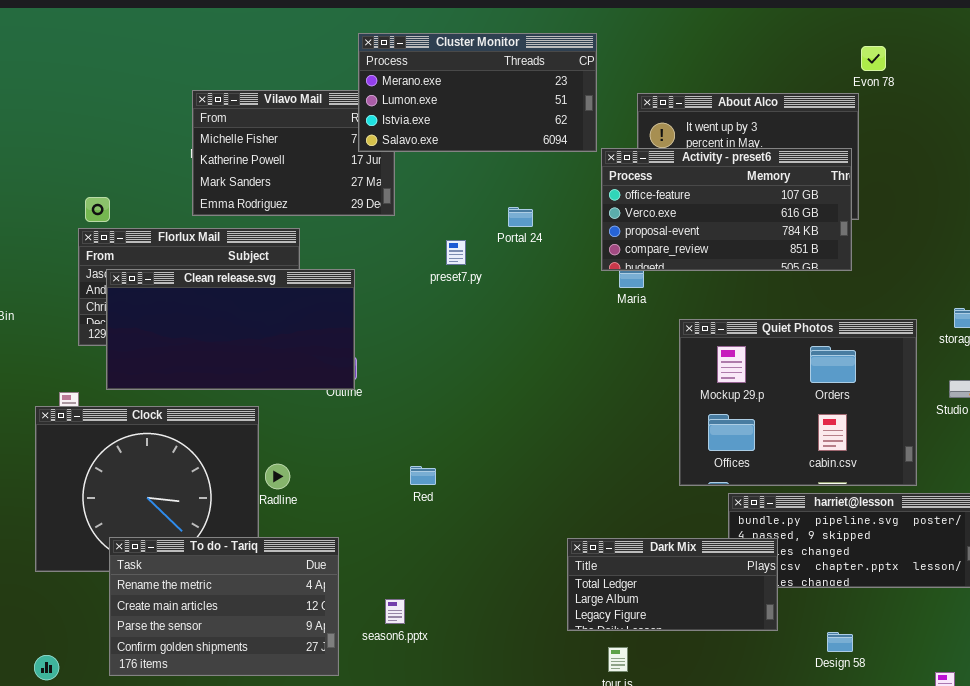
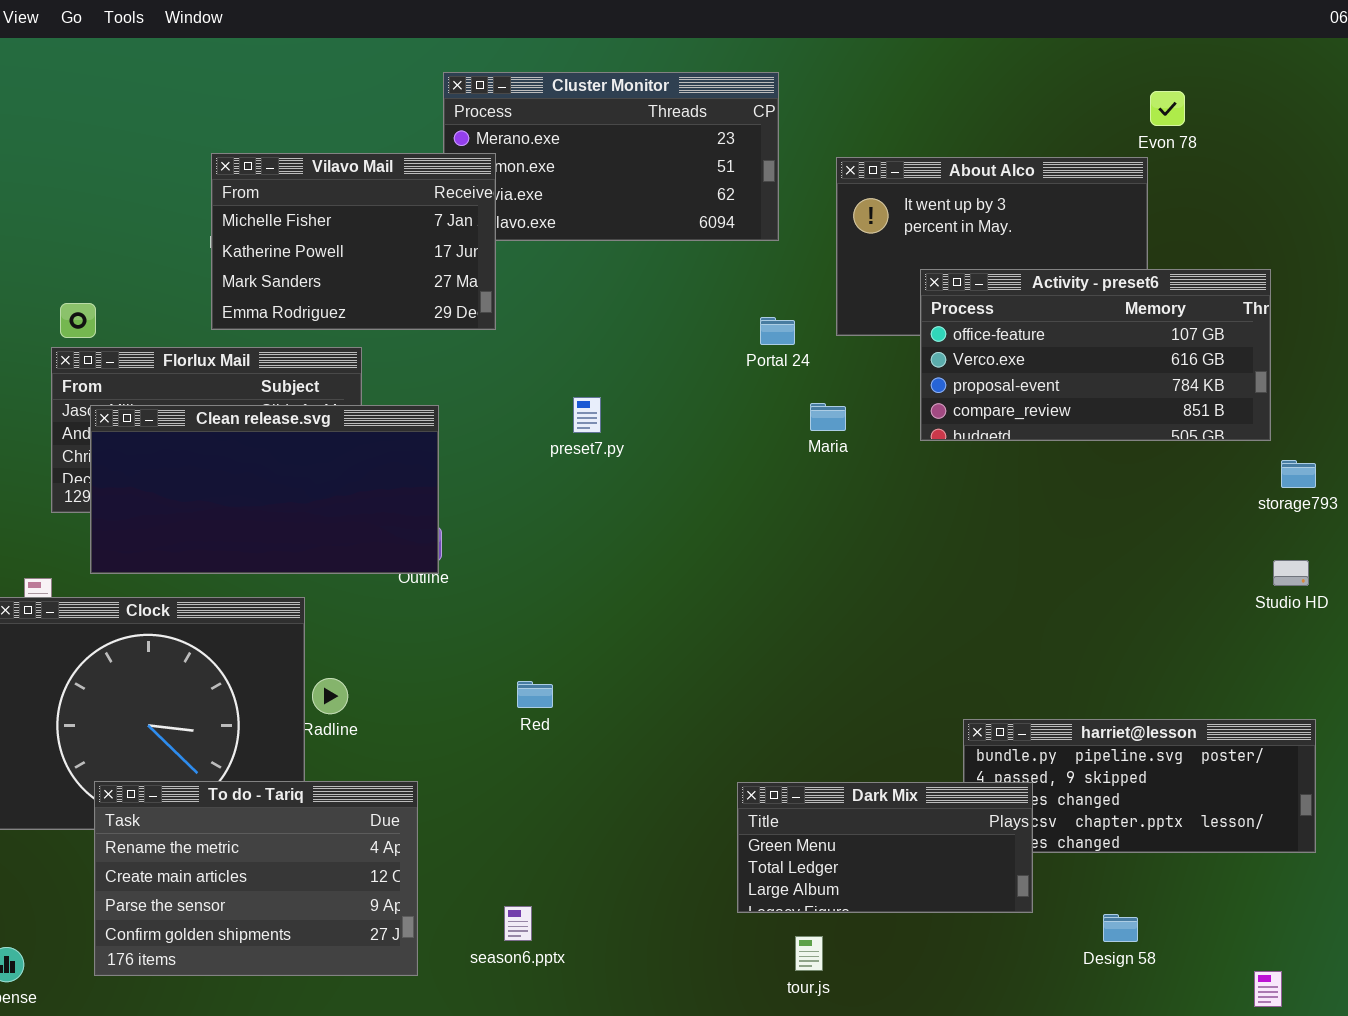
Vilavo Mail: [192,90,395,216] -> [211,153,496,330], raised
Activity - preset6: [601,148,852,271] -> [920,269,1271,441], moved
Portal 24: [508,207,533,227] -> [760,317,795,345], moved
preset7.py: [446,240,466,265] -> [573,397,601,433], moved
Quiet Photos: [679,319,917,486] -> none, closed
Dark Mix: [567,538,778,631] -> [737,782,1033,913], scrolled up 1 row
season6.pptx: [385,599,405,624] -> [504,906,532,941], moved

